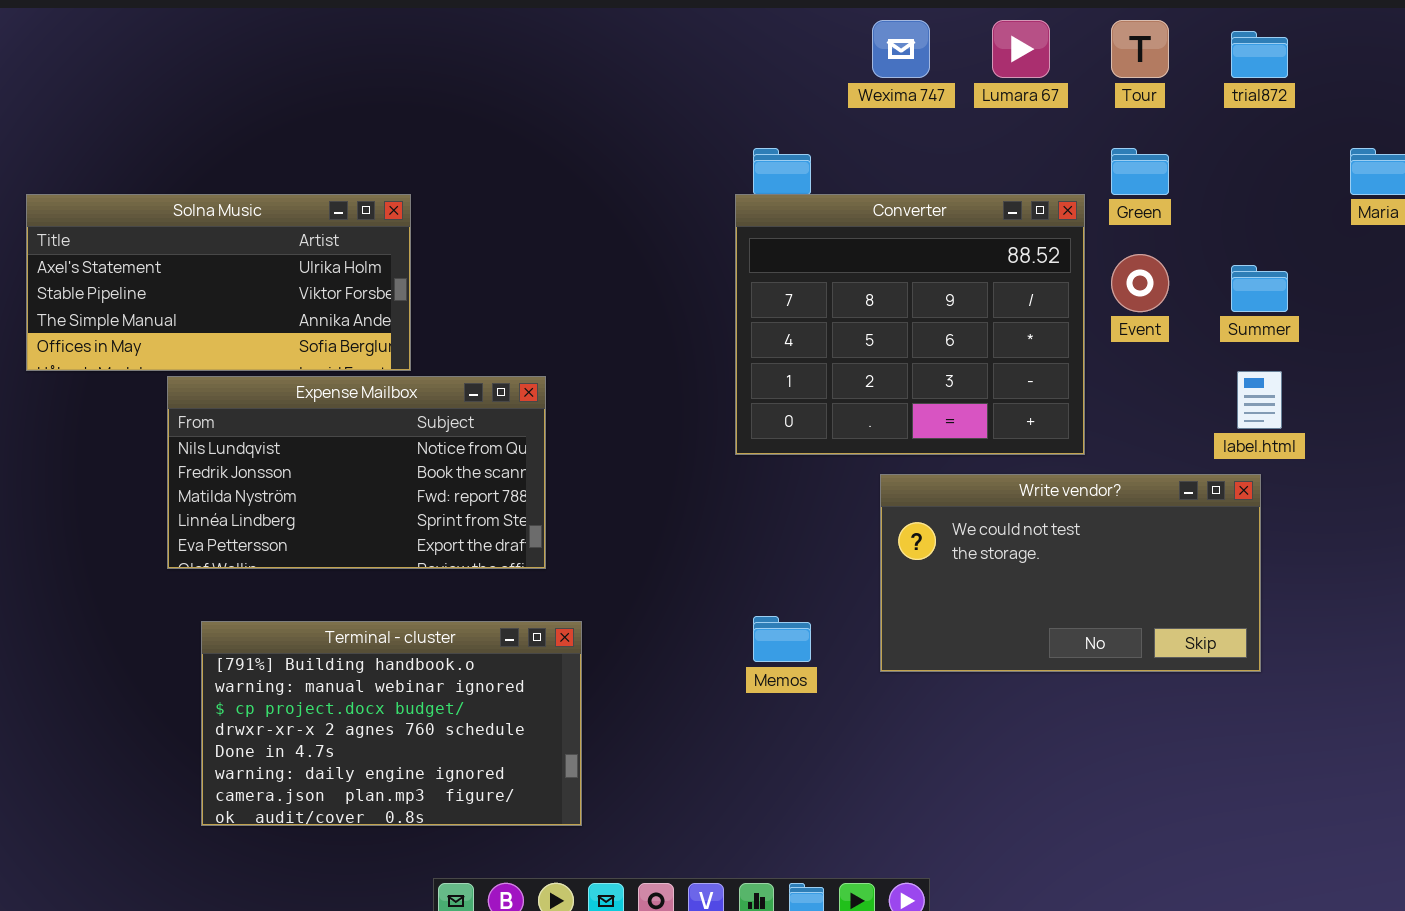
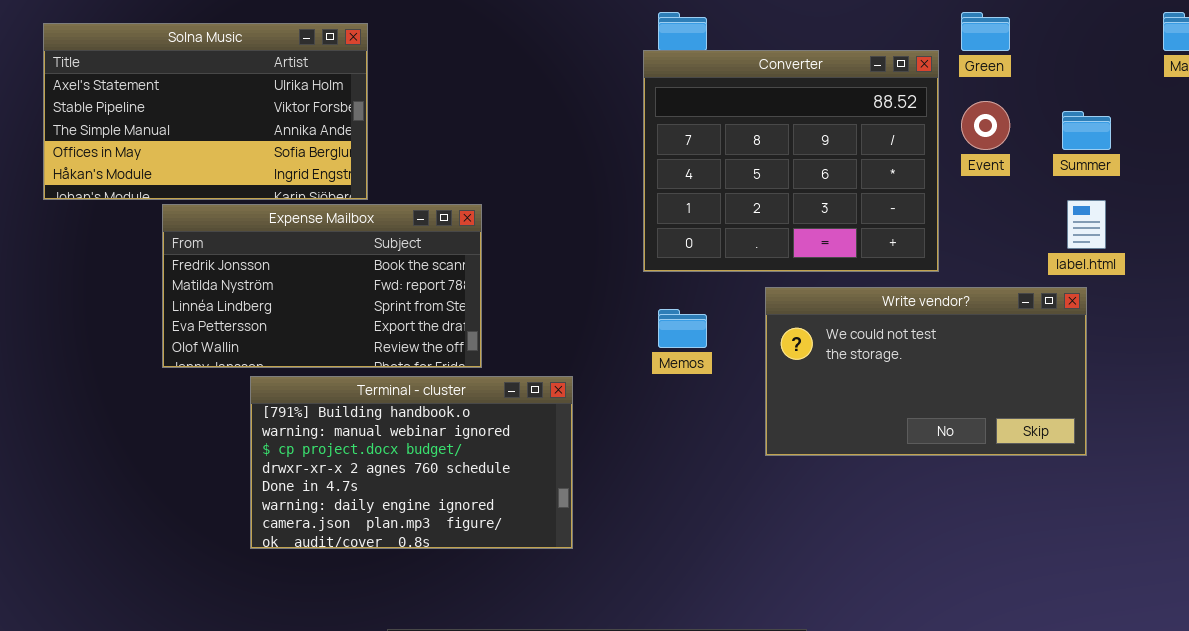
Solna Music: [26,194,411,371] -> [43,23,368,200], resized
Expense Mailbox: [167,376,546,569] -> [162,204,482,368], scrolled down 1 row
Memos: [753,616,811,662] -> [658,309,707,348], moved
Terminal - cluster: [201,621,582,826] -> [250,376,573,549], moved

